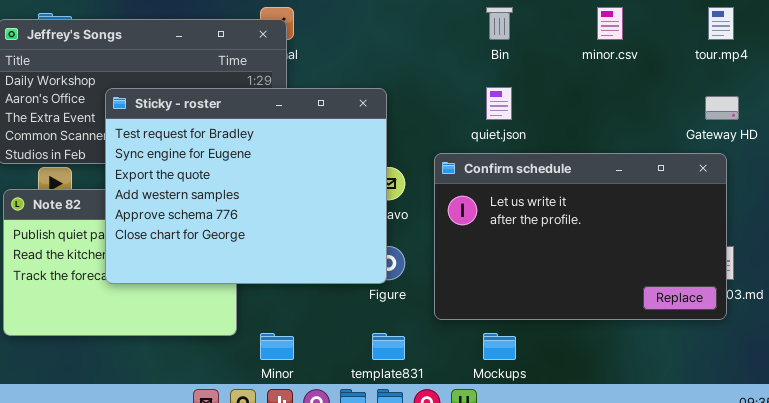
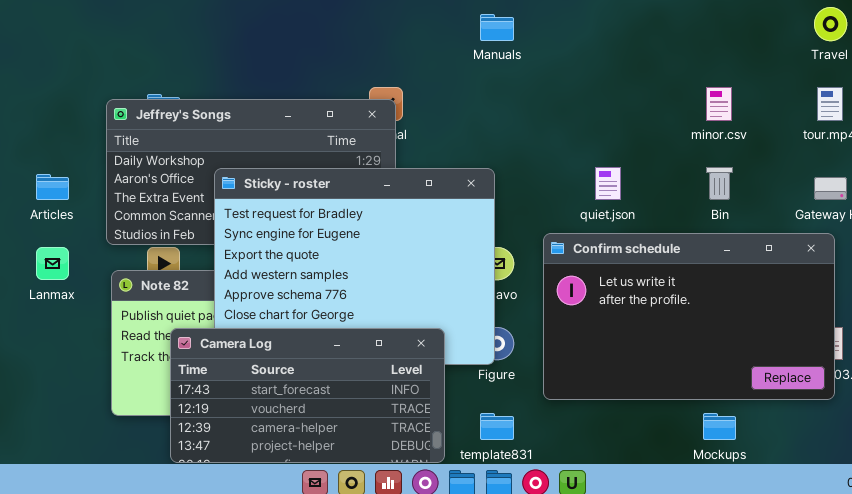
Bin: [486,7,513,40] -> [706,167,733,200], moved
Camera Log: none -> [170,328,445,463], opened
Mockups: [483,333,516,360] -> [703,413,736,440], moved

